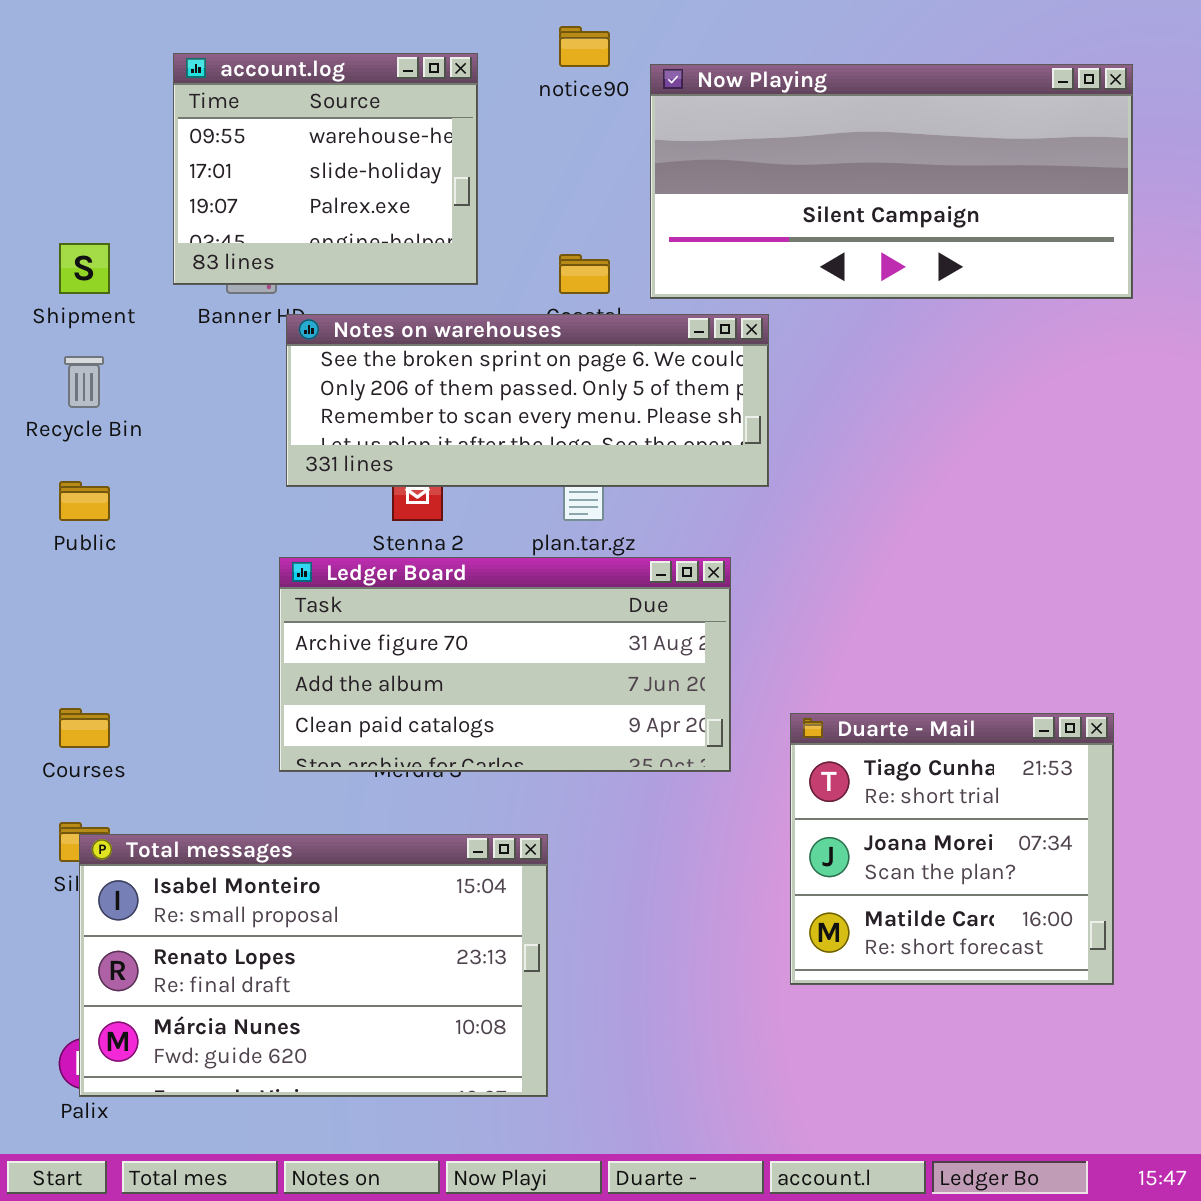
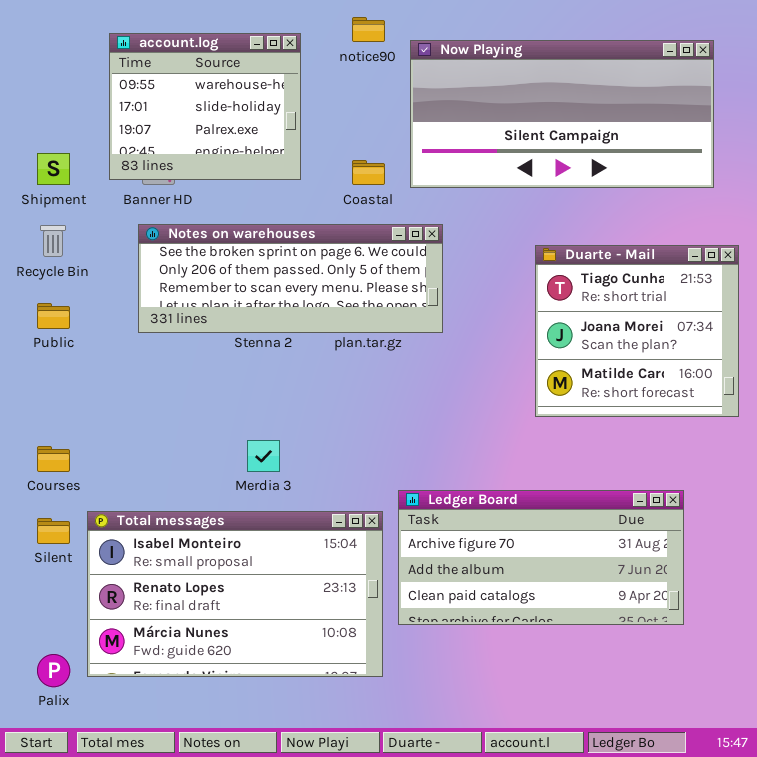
Notes on warehouses: [286,314,769,487] -> [138,224,443,333], moved
Ledger Board: [279,557,731,772] -> [398,490,684,625], moved
Duarte - Mail: [790,713,1114,985] -> [535,245,739,417], moved
Total messages: [79,834,548,1097] -> [87,511,383,677], moved

